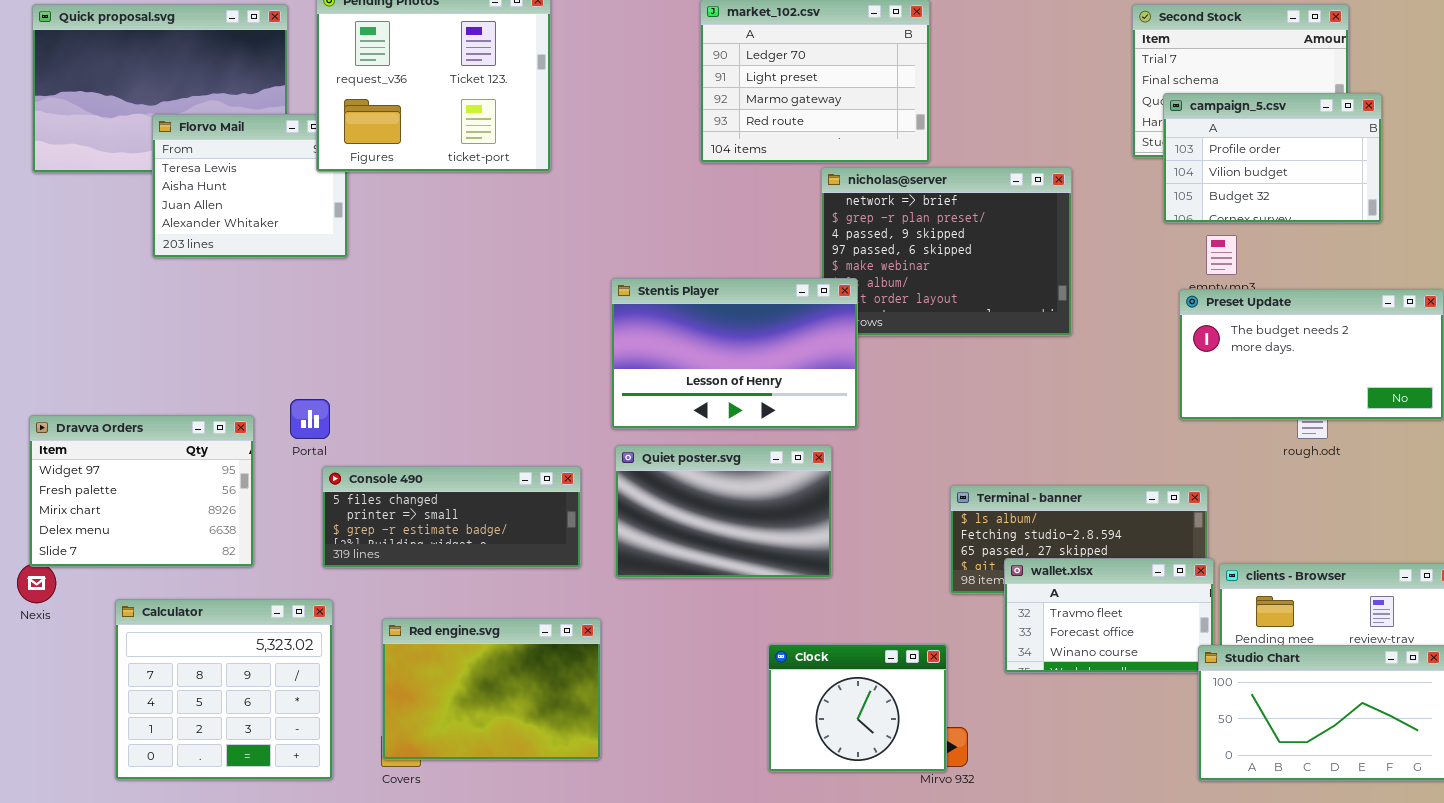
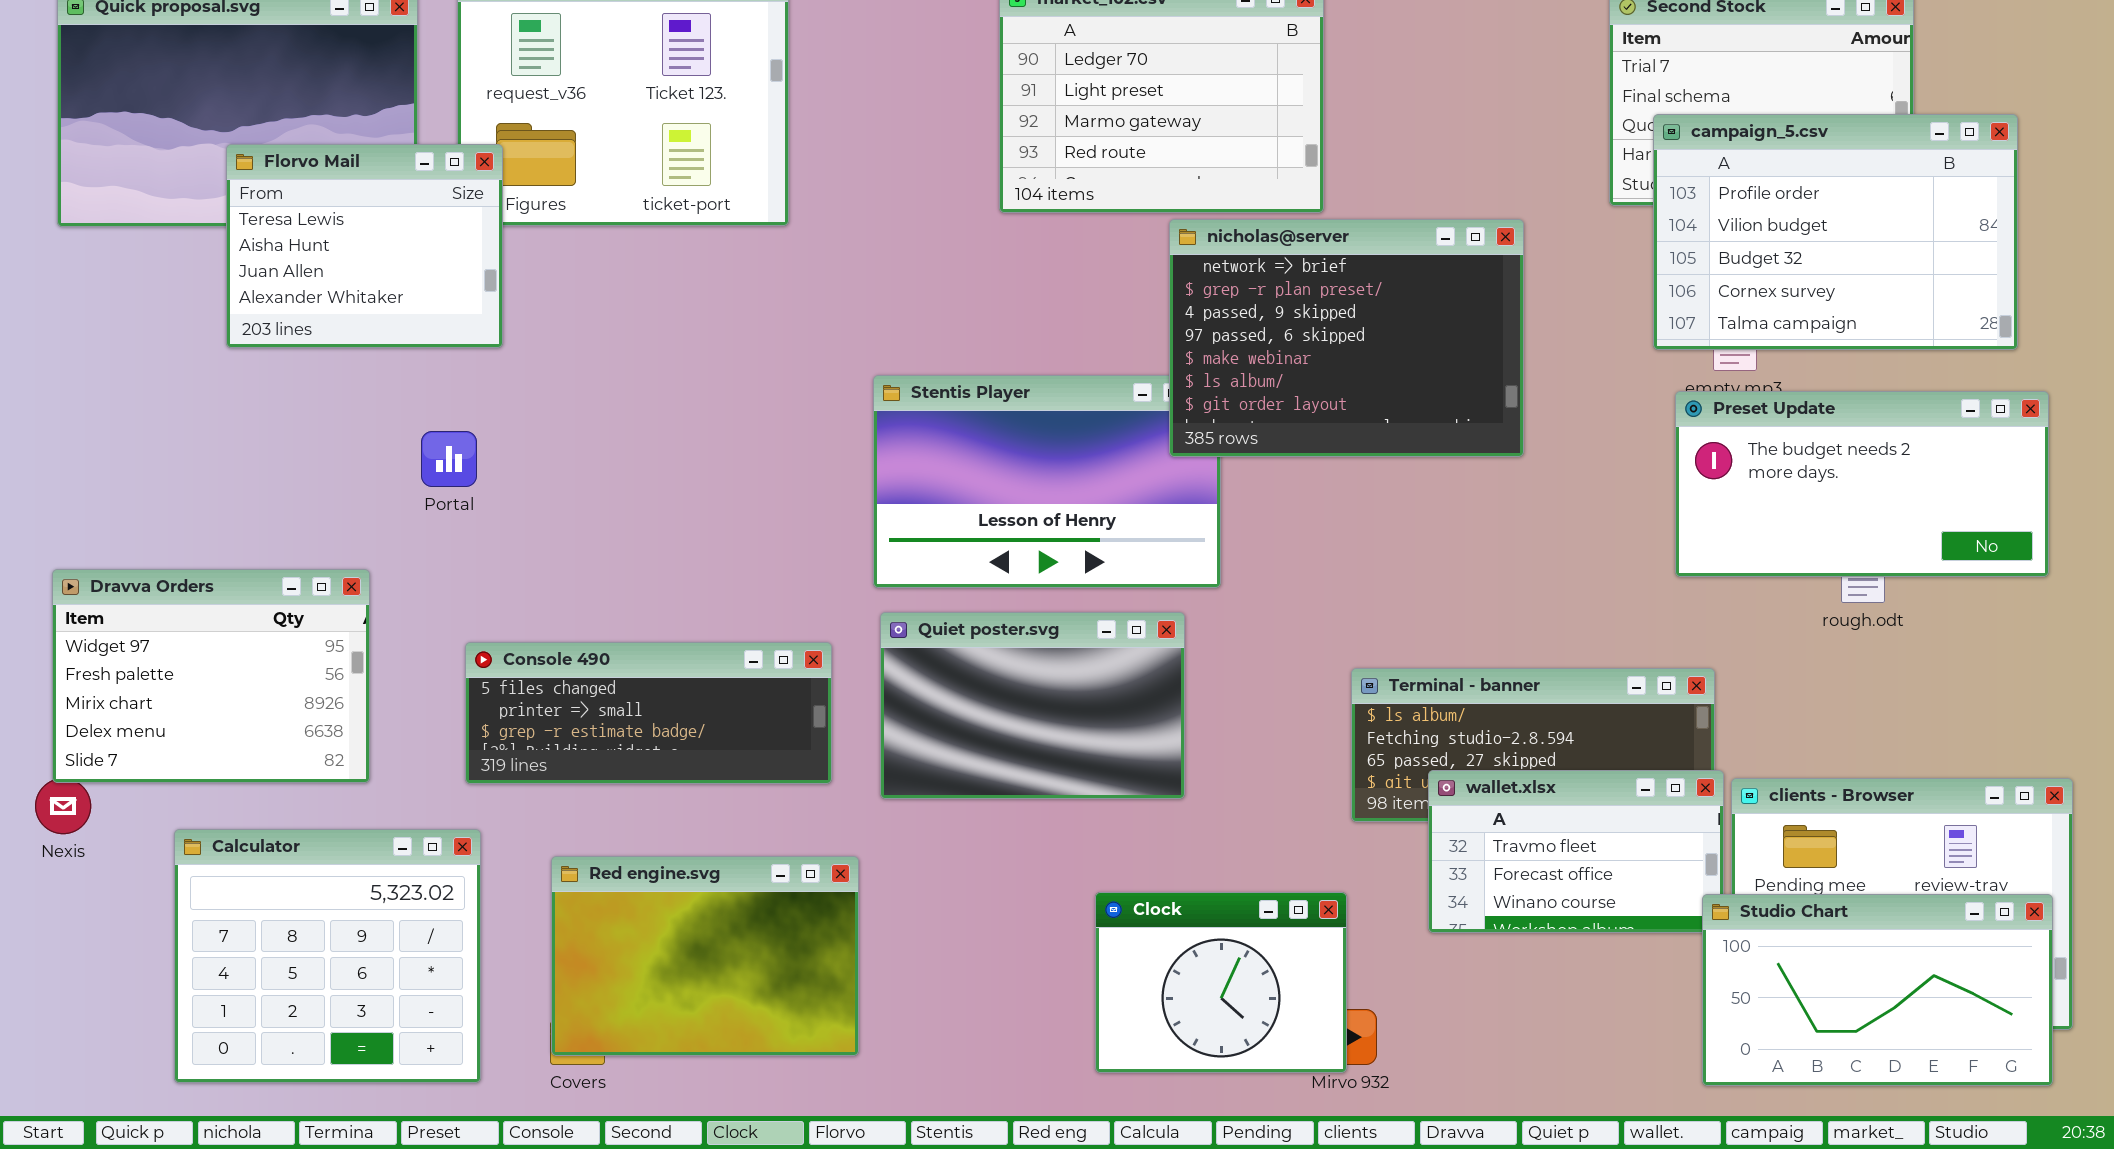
campaign_5.csv: [1163,93,1382,223] -> [1653,114,2018,350], resized
Florvo Mail: [152,114,348,258] -> [226,144,503,348], raised
nicholas@server: [821,167,1072,336] -> [1169,219,1524,457], raised
Portal: [290,399,330,439] -> [421,431,477,487], moved

